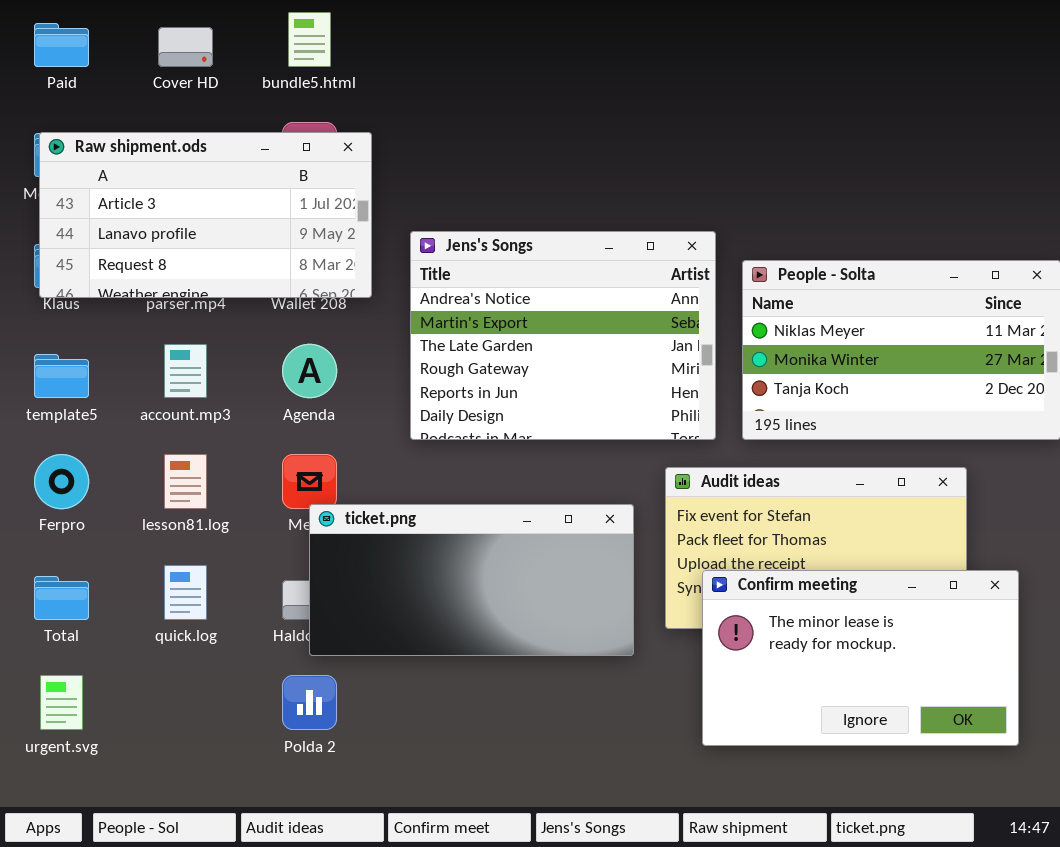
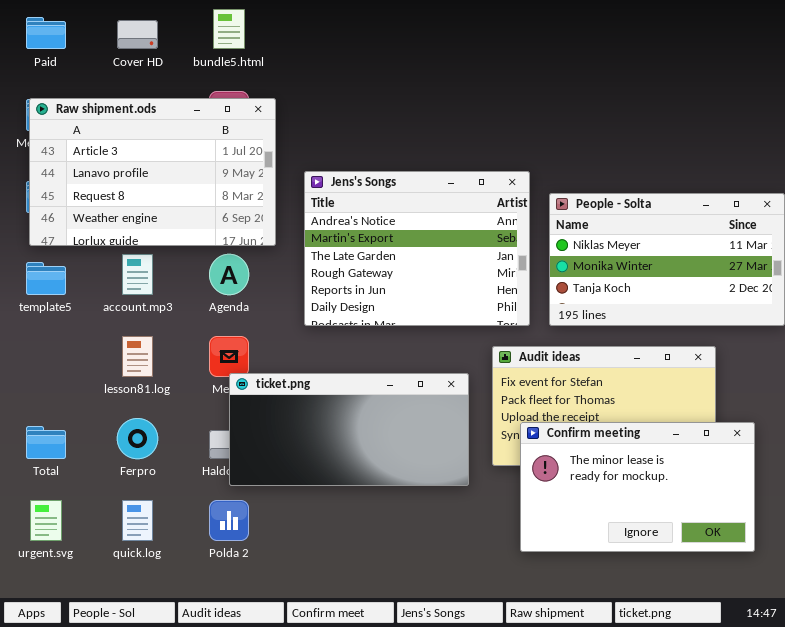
Raw shipment.ods: [39,132,372,298] -> [29,98,276,246], resized
Ferpro: [34,454,89,509] -> [117,418,158,459], moved
quick.log: [164,565,207,620] -> [122,500,153,541], moved

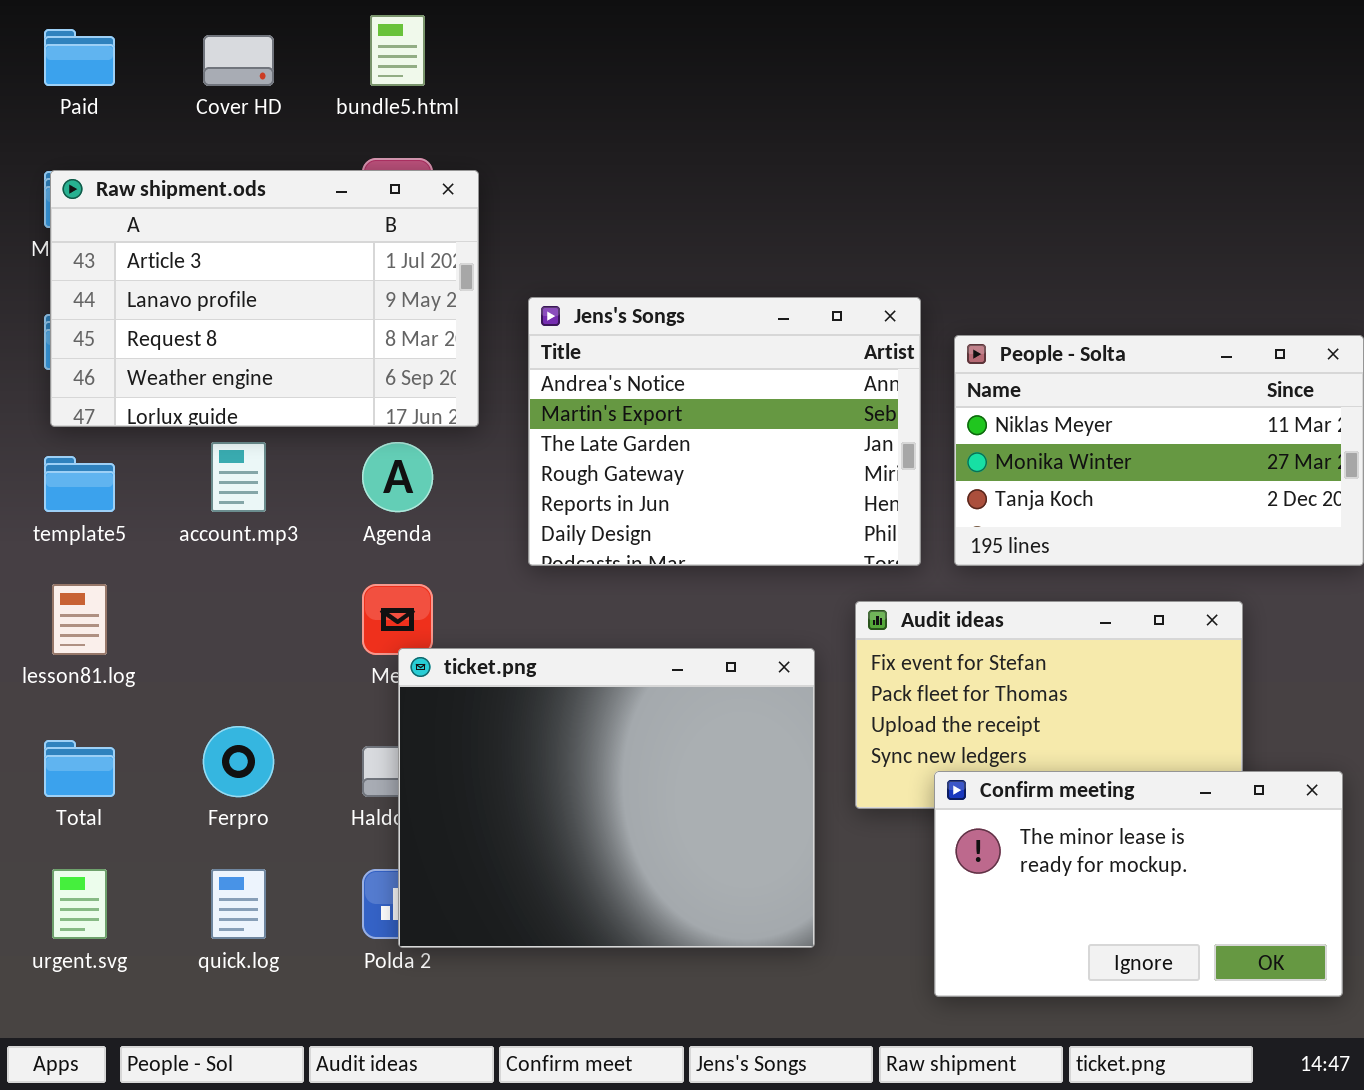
lesson81.log: [122,336,153,377] -> [52,584,107,655], moved
ticket.png: [229,373,469,486] -> [398,648,815,948], resized
Confirm meeting: [520,422,755,552] -> [934,771,1343,997], moved

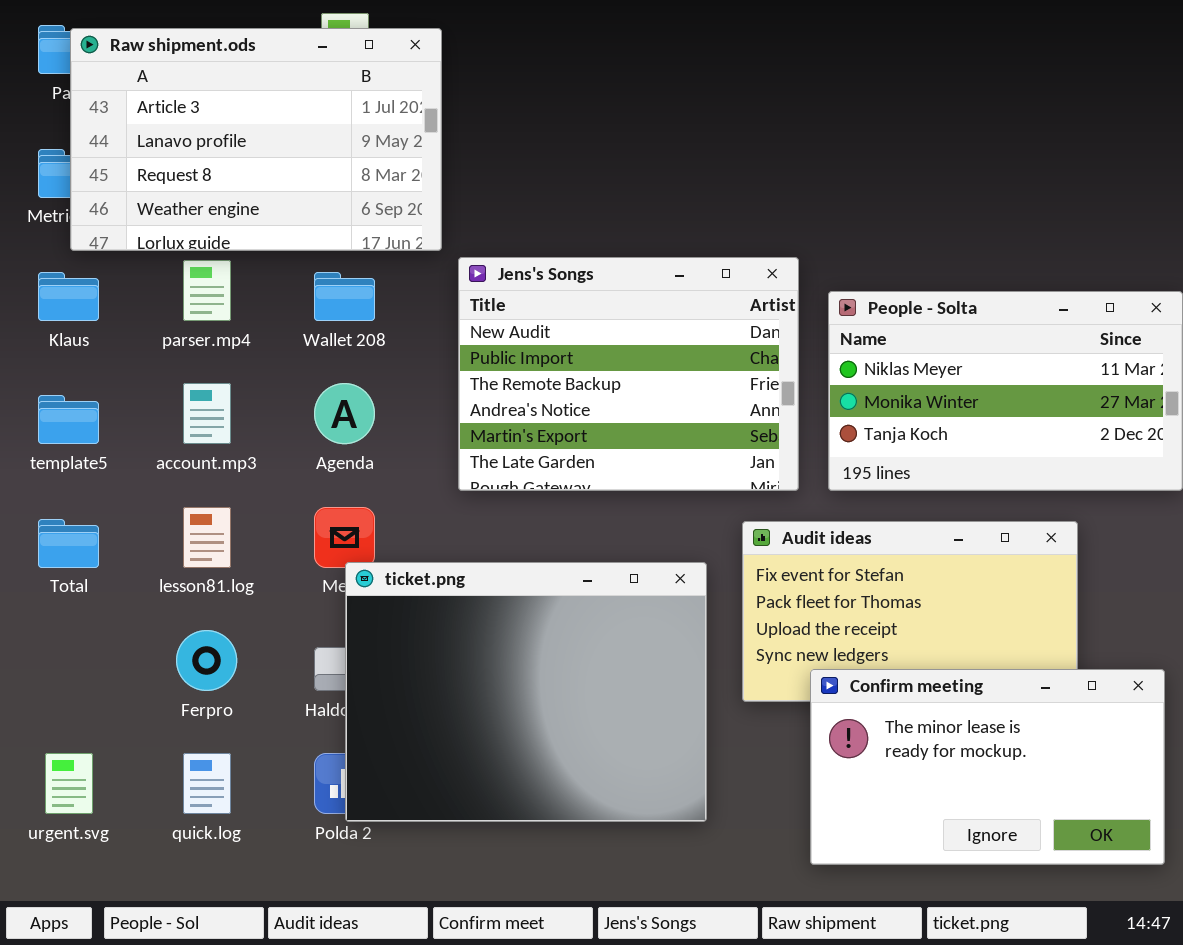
Raw shipment.ods: [50,170,479,427] -> [70,28,442,251], moved
Jens's Songs: [528,297,921,566] -> [458,257,799,491], scrolled up 3 rows
lesson81.log: [52,584,107,655] -> [183,507,231,568], moved
Total: [44,740,115,797] -> [38,519,99,568], moved

